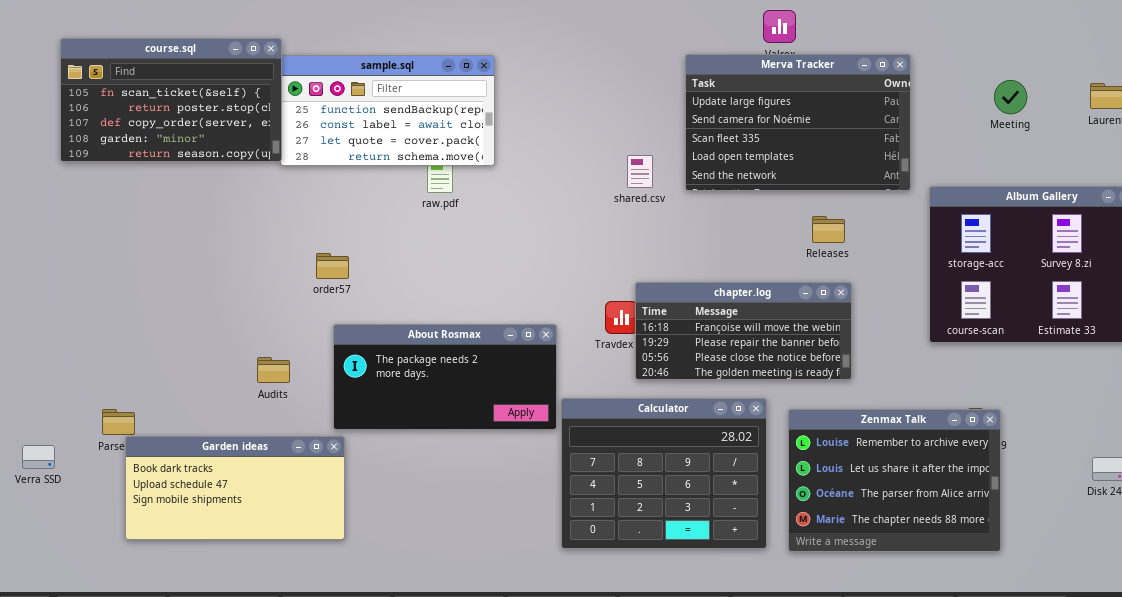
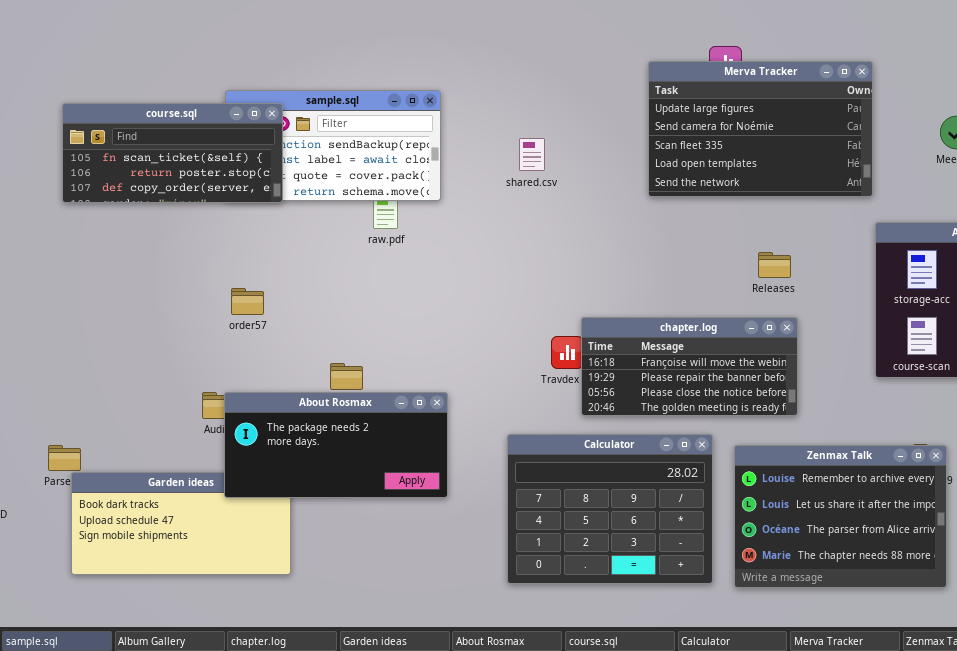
course.sql: [60,38,282,162] -> [62,103,283,203], moved, resized
Merva Tracker: [685,54,911,191] -> [648,61,873,197], moved
shared.csv: [627,155,653,188] -> [519,138,545,171], moved
order57: [316,253,349,279] -> [231,288,264,315], moved
About Rosmax: [333,324,557,430] -> [224,392,448,498], moved

